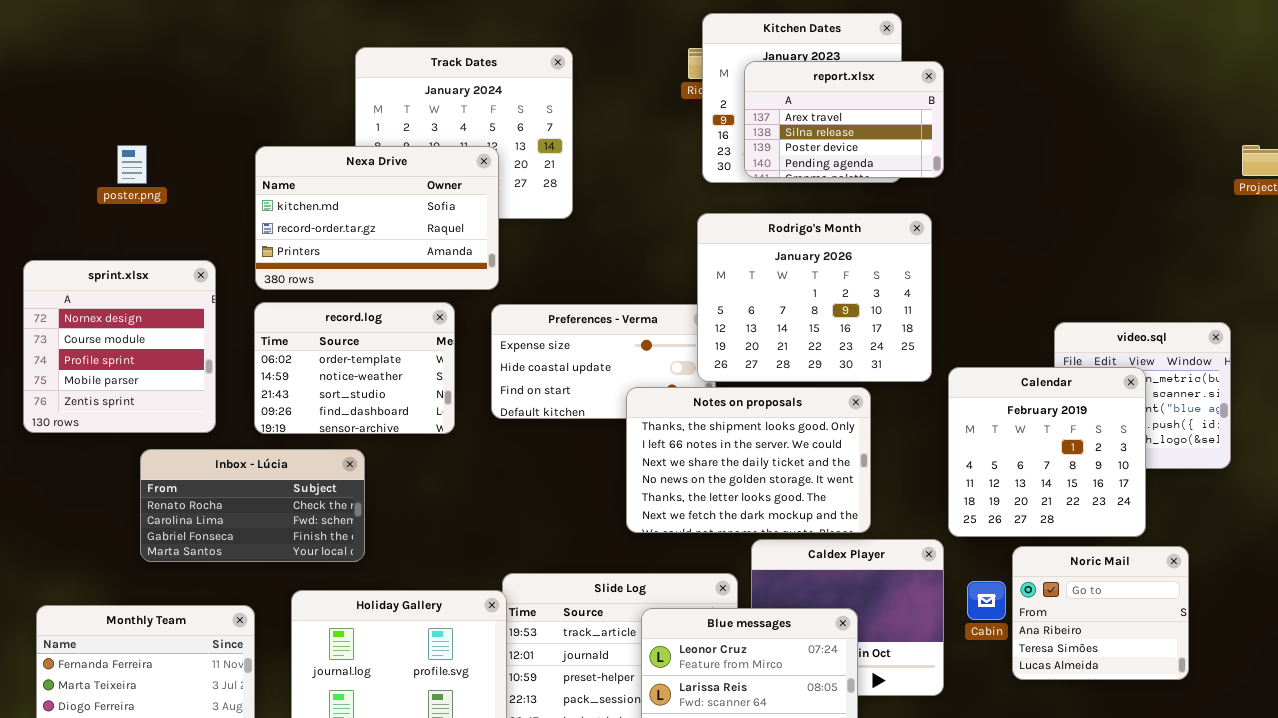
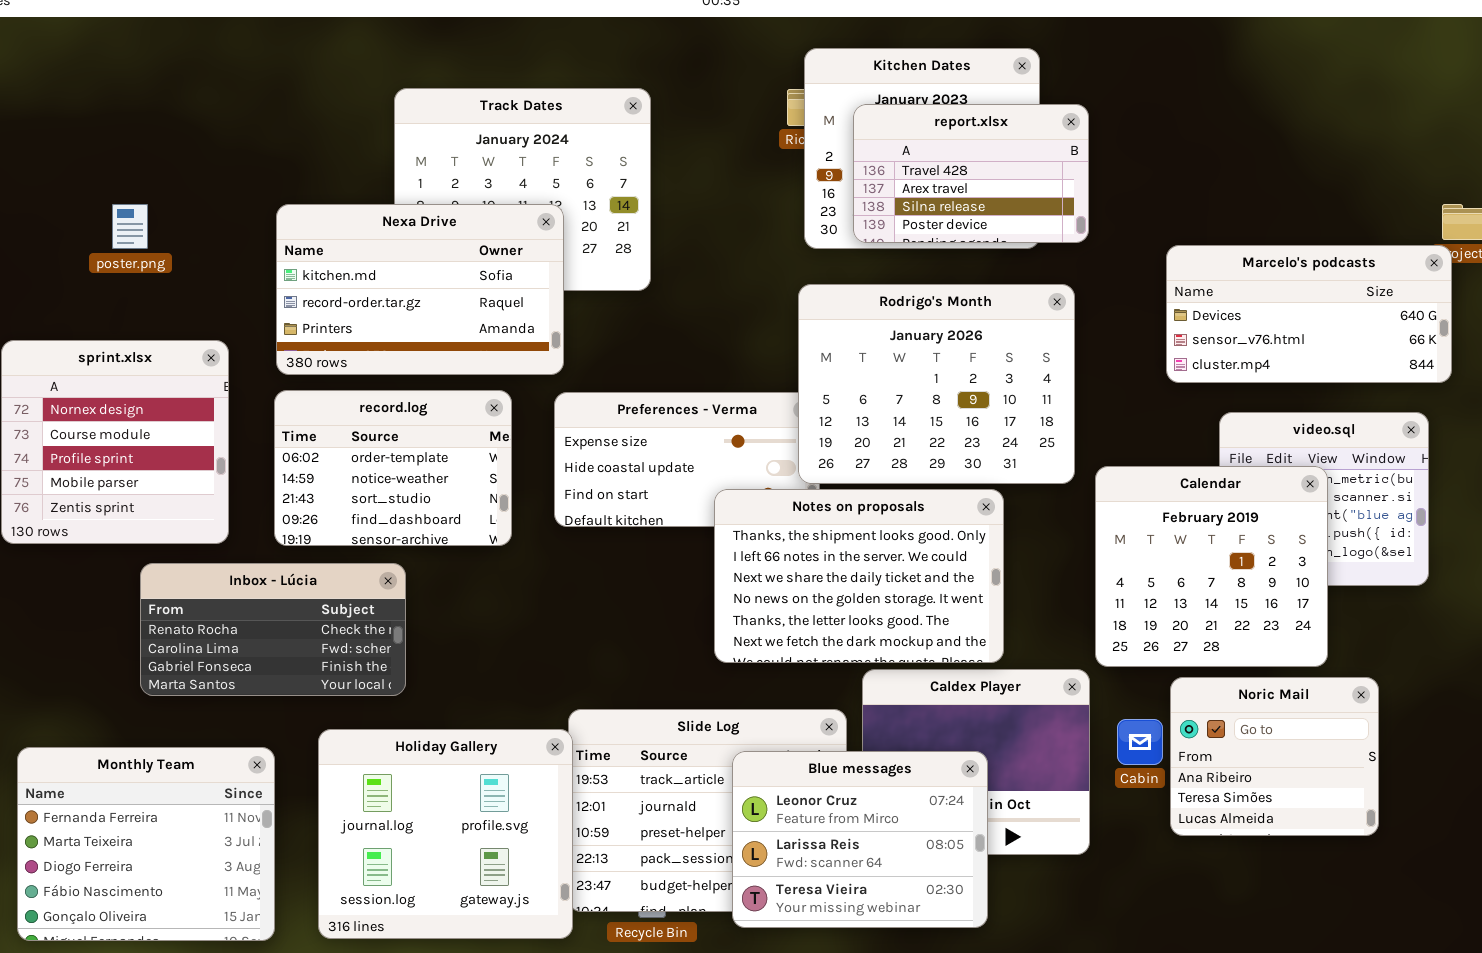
report.xlsx: [744,61,944,178] -> [853,104,1089,243], scrolled up 1 row
Marcelo's podcasts: none -> [1166,245,1452,383], opened

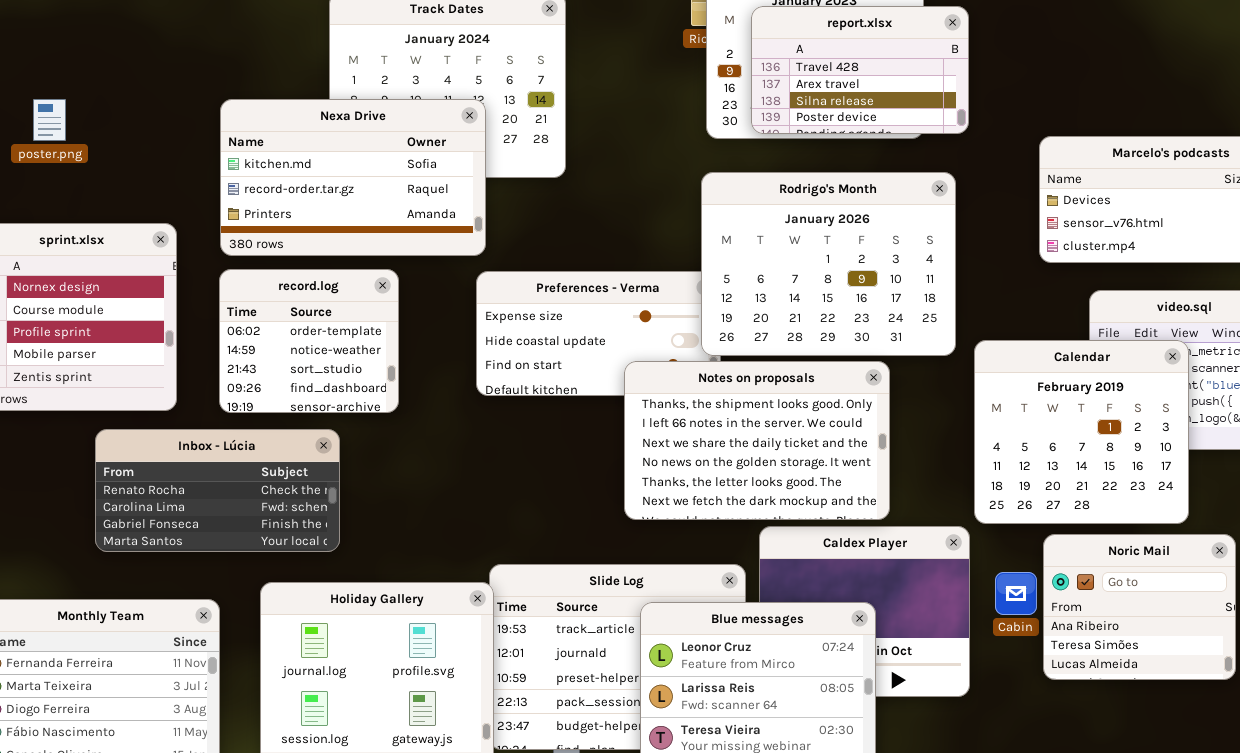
poster.png: [112,204,148,249] -> [33,99,66,141], moved
record.log: [274,390,512,546] -> [219,269,399,413], resized

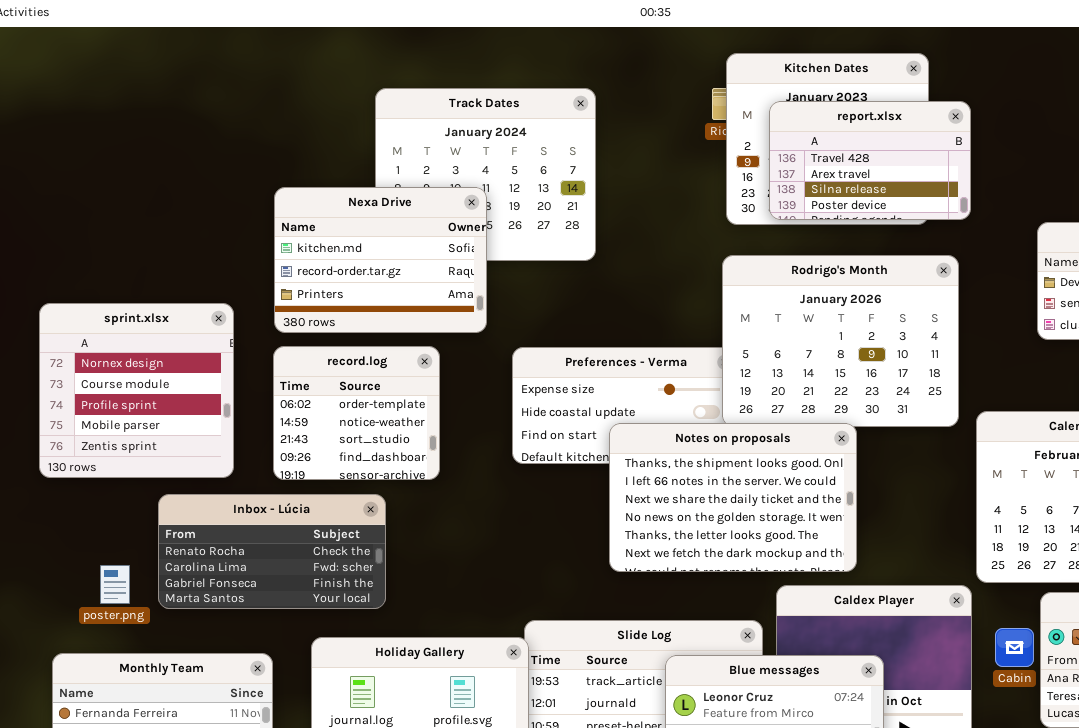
poster.png: [33,99,66,141] -> [100,565,130,604], moved
Nexa Drive: [220,99,486,256] -> [274,187,487,333], resized
Notes on proposals: [624,361,890,520] -> [609,423,857,572], moved

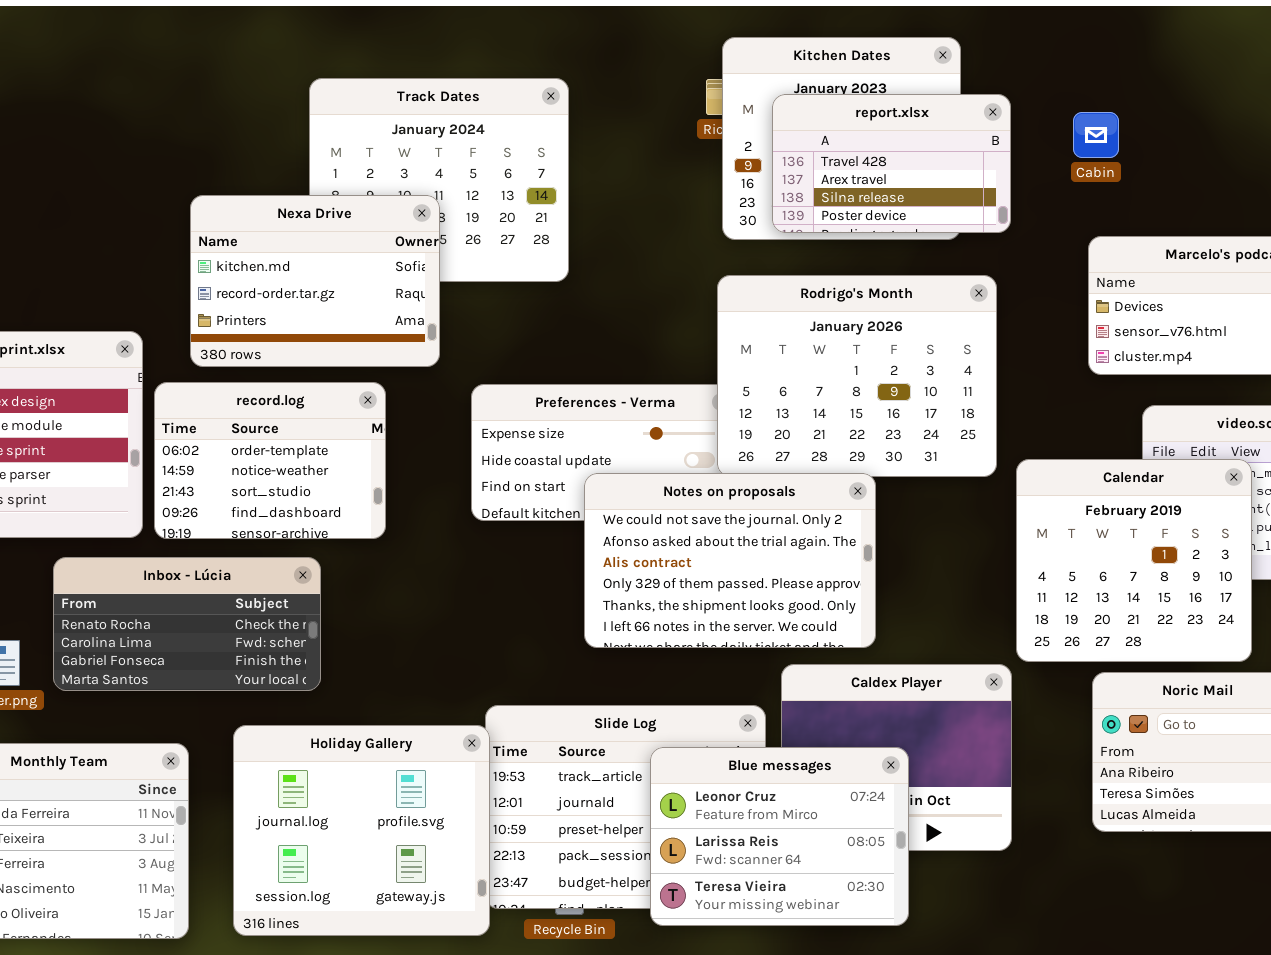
record.log: [273,346,440,480] -> [154,382,386,539], resized
Notes on proposals: [609,423,857,572] -> [584,473,876,648], scrolled up 4 rows
Cabin: [995,628,1034,667] -> [1073,112,1119,158], moved

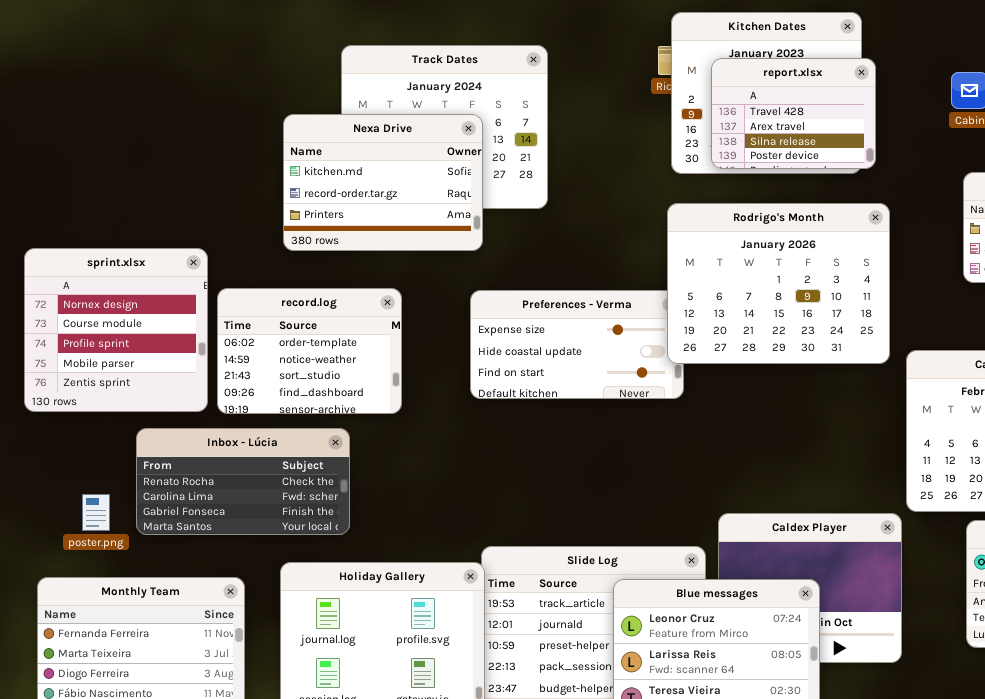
report.xlsx: [772,94,1011,233] -> [711,58,876,169], resized
Nexa Drive: [190,195,440,367] -> [283,114,483,251], moved
Notes on proposals: [584,473,876,648] -> none, closed

